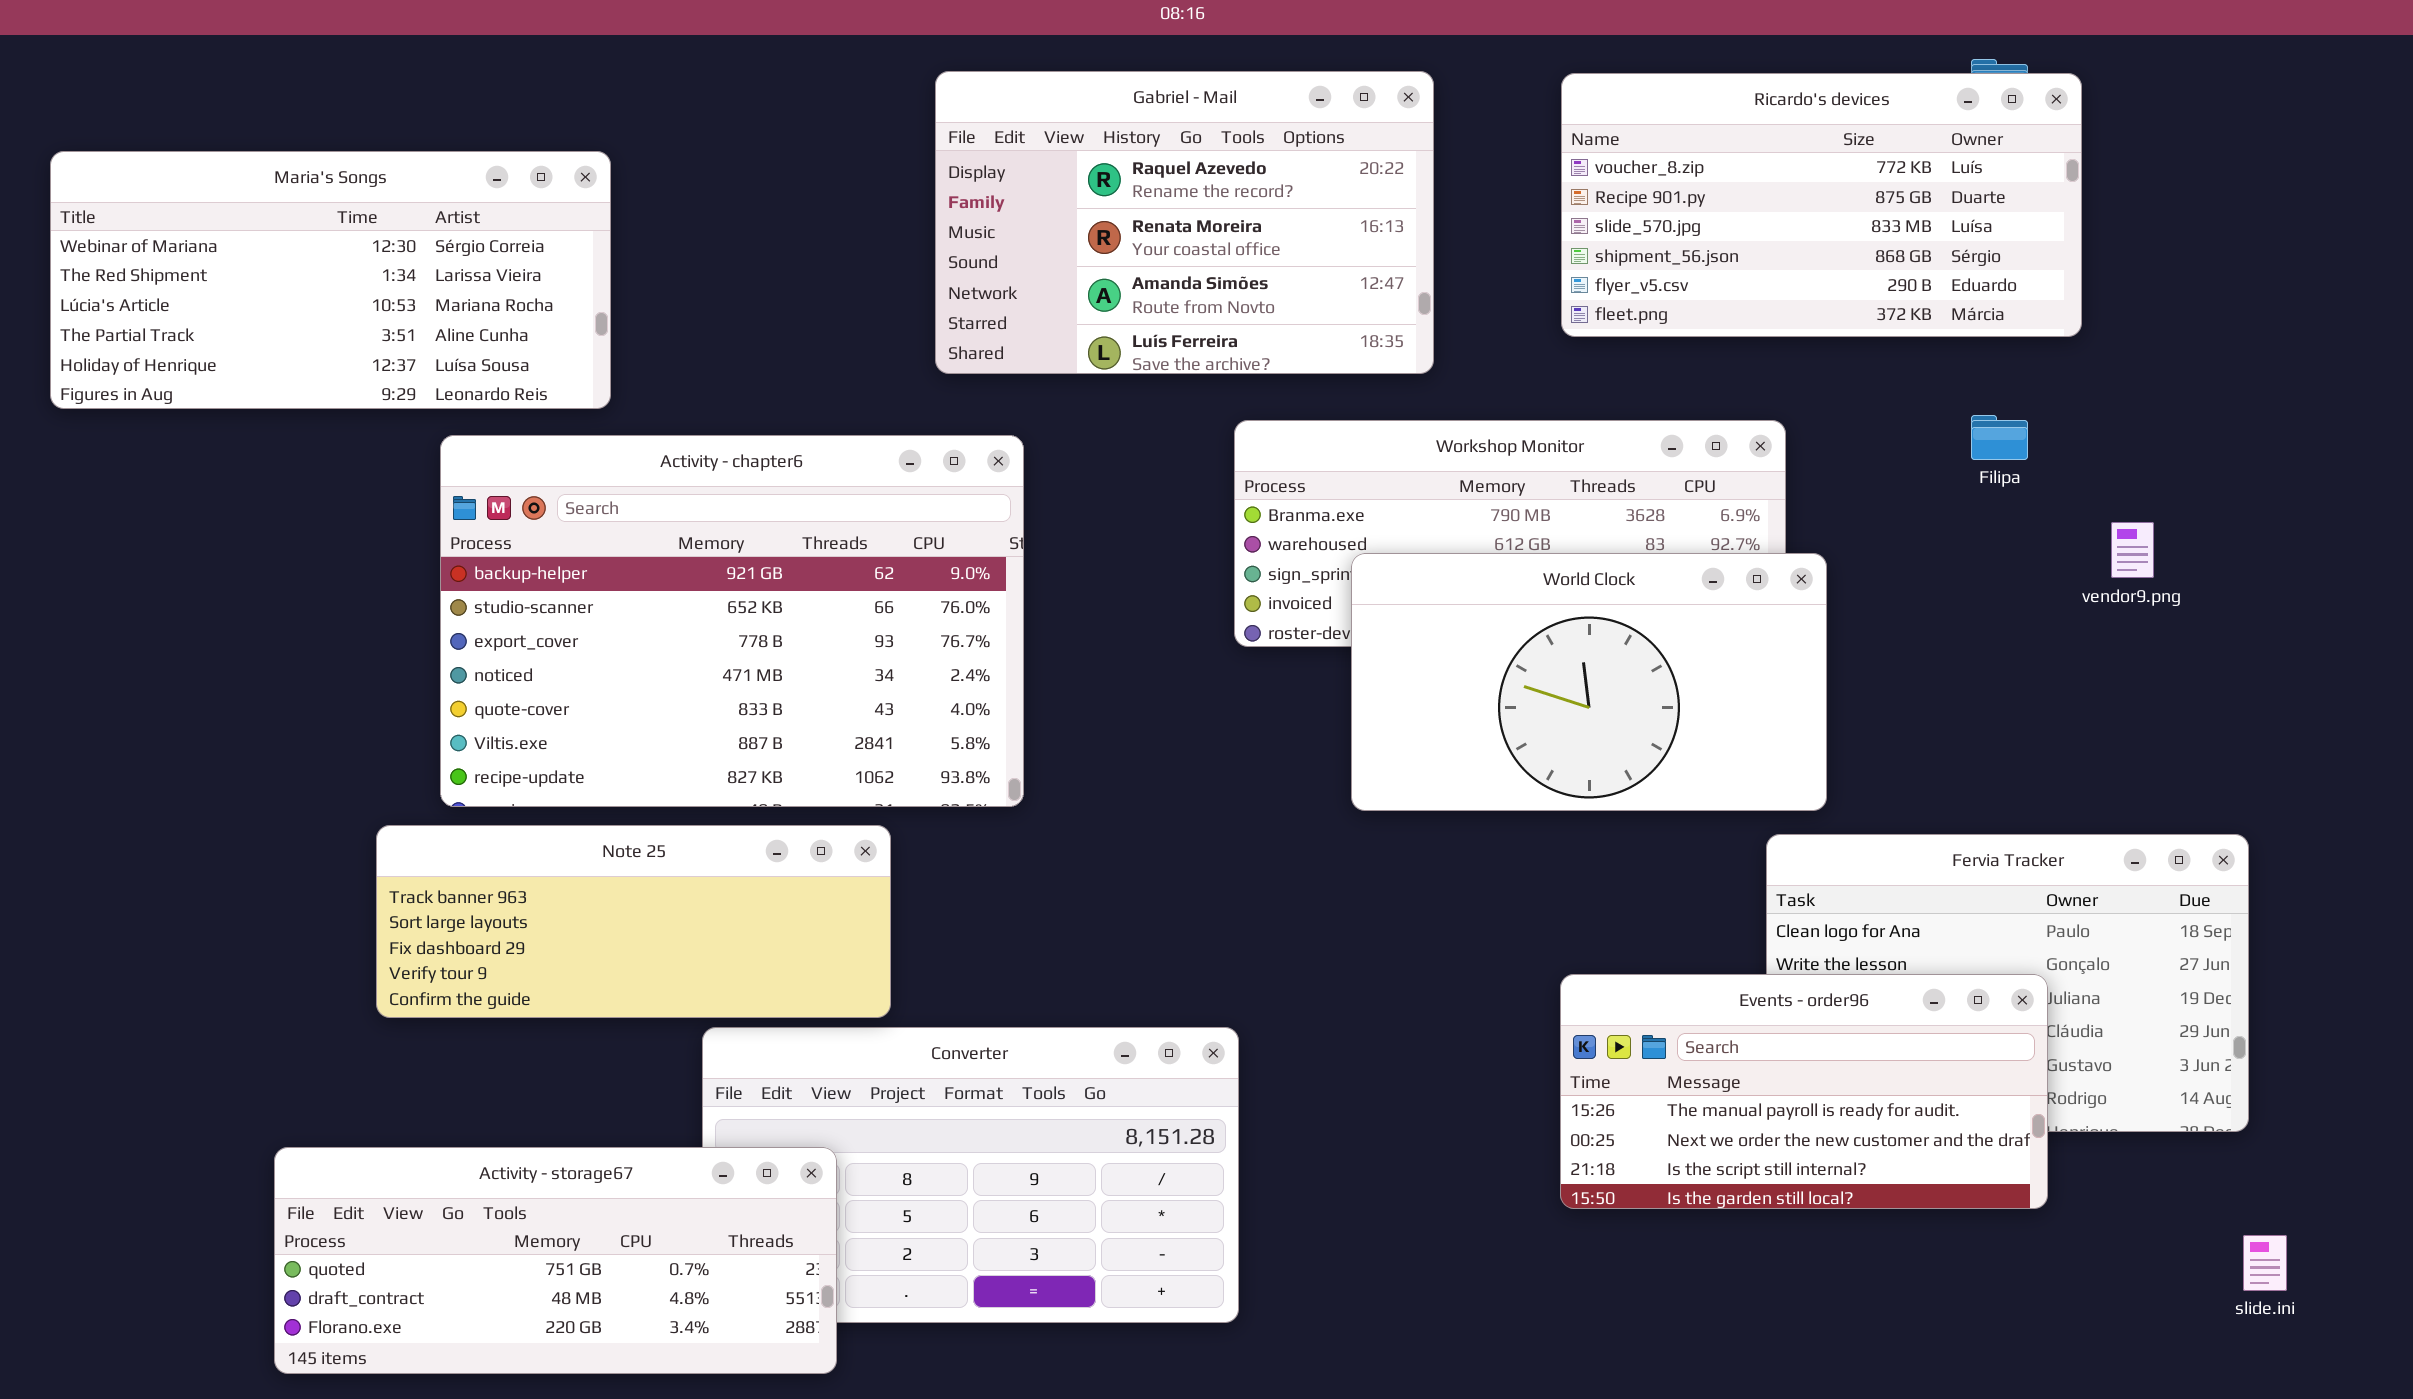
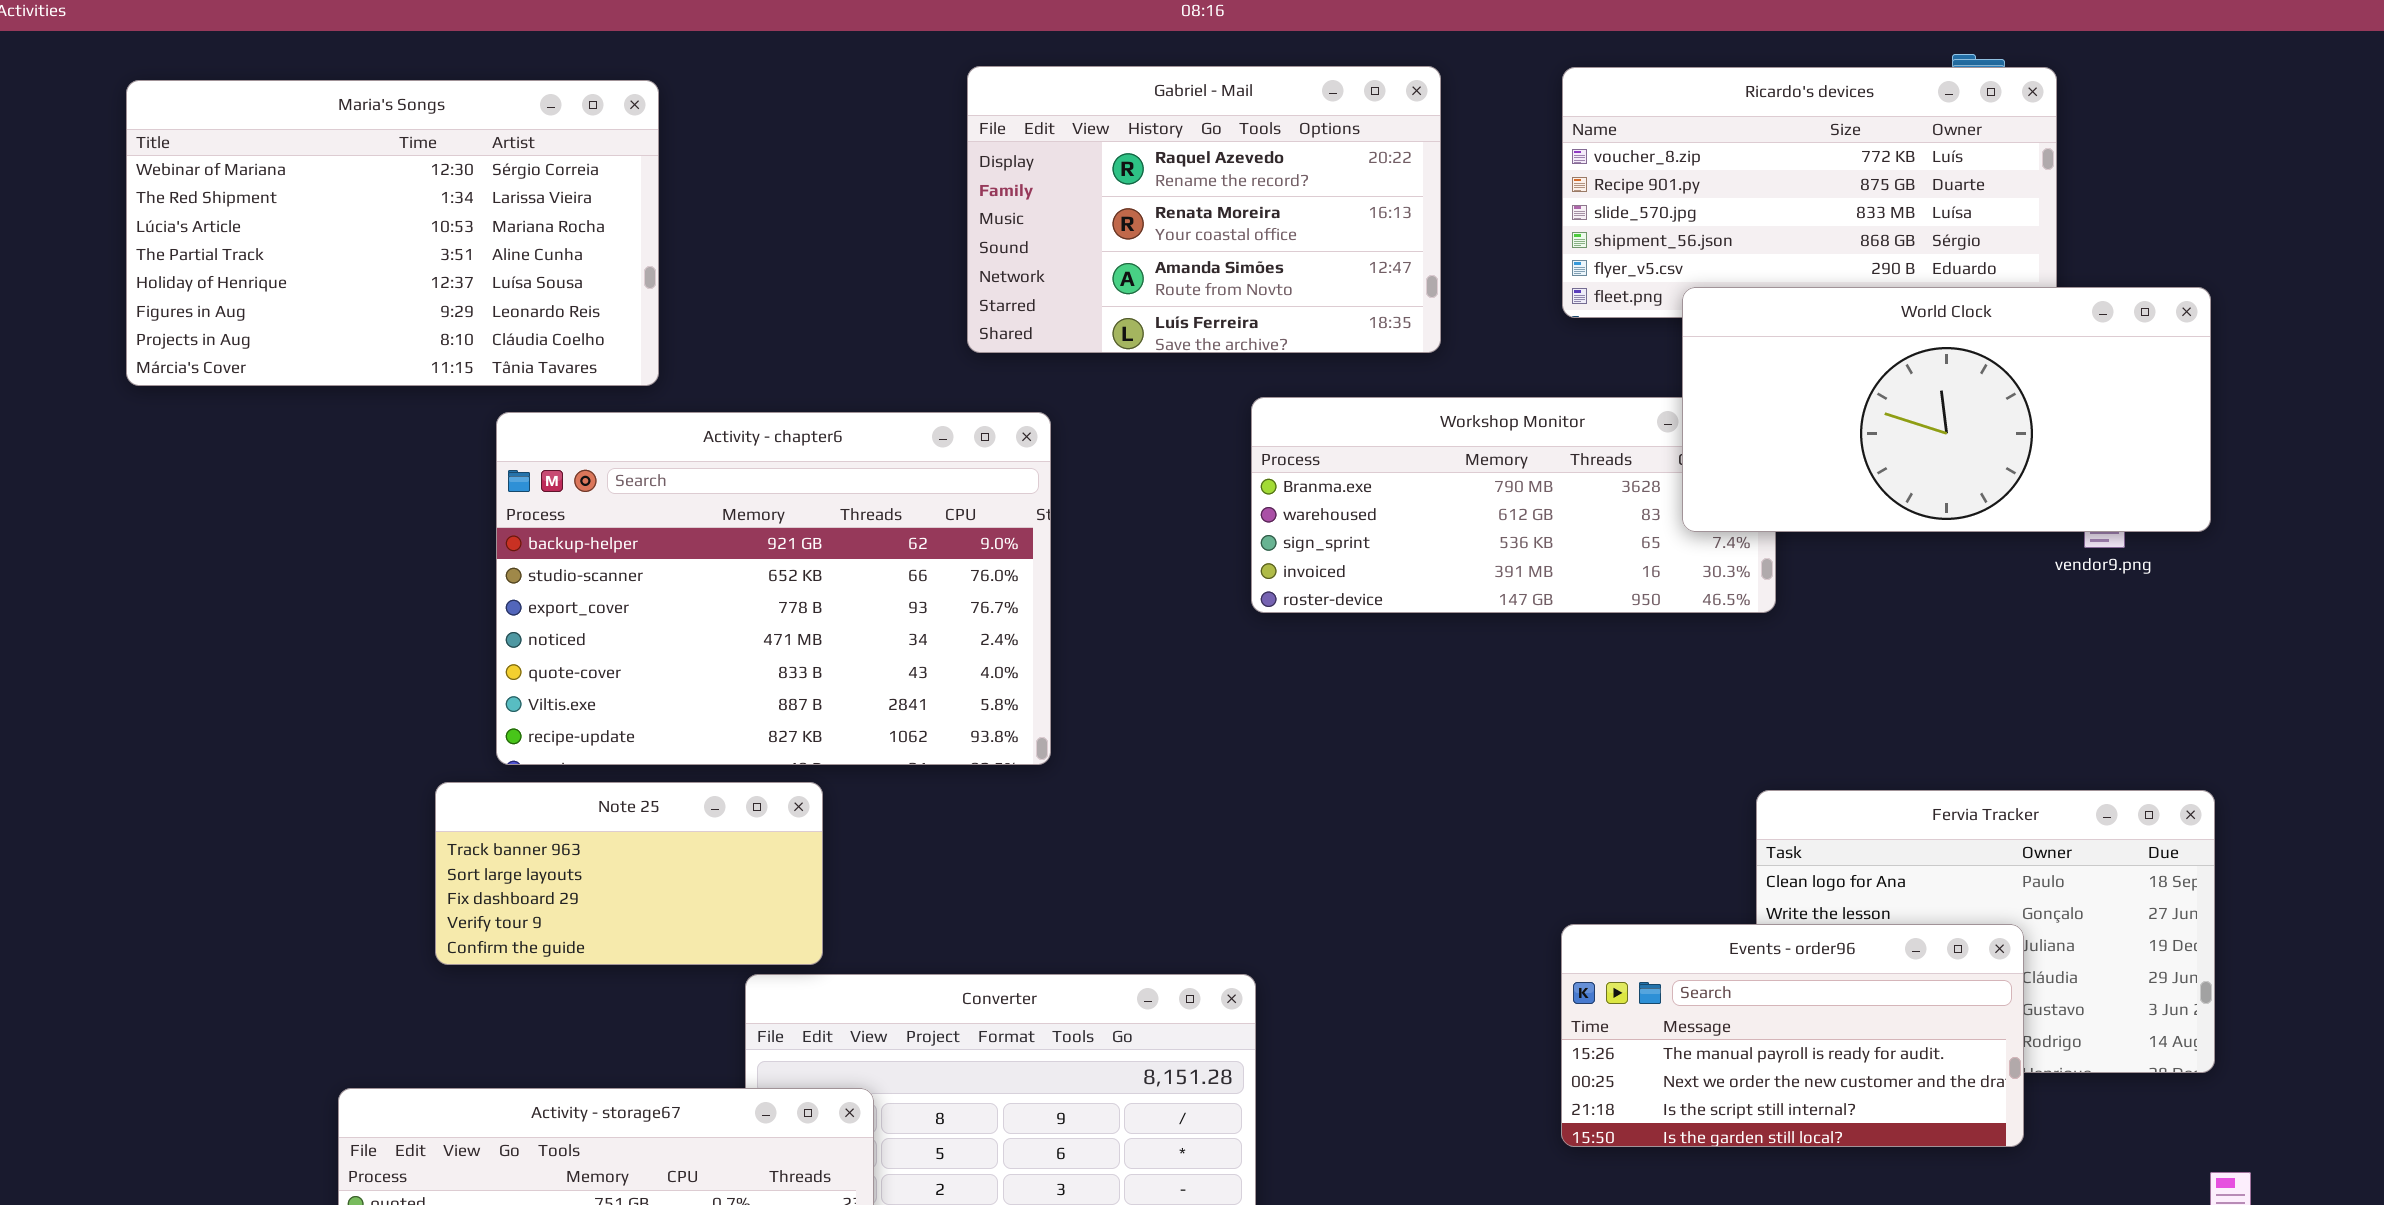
Maria's Songs: [50,151,611,409] -> [126,80,659,386], resized
World Clock: [1351,553,1827,811] -> [1682,287,2211,532], moved, resized
Note 25: [376,825,891,1018] -> [435,782,823,965], resized

